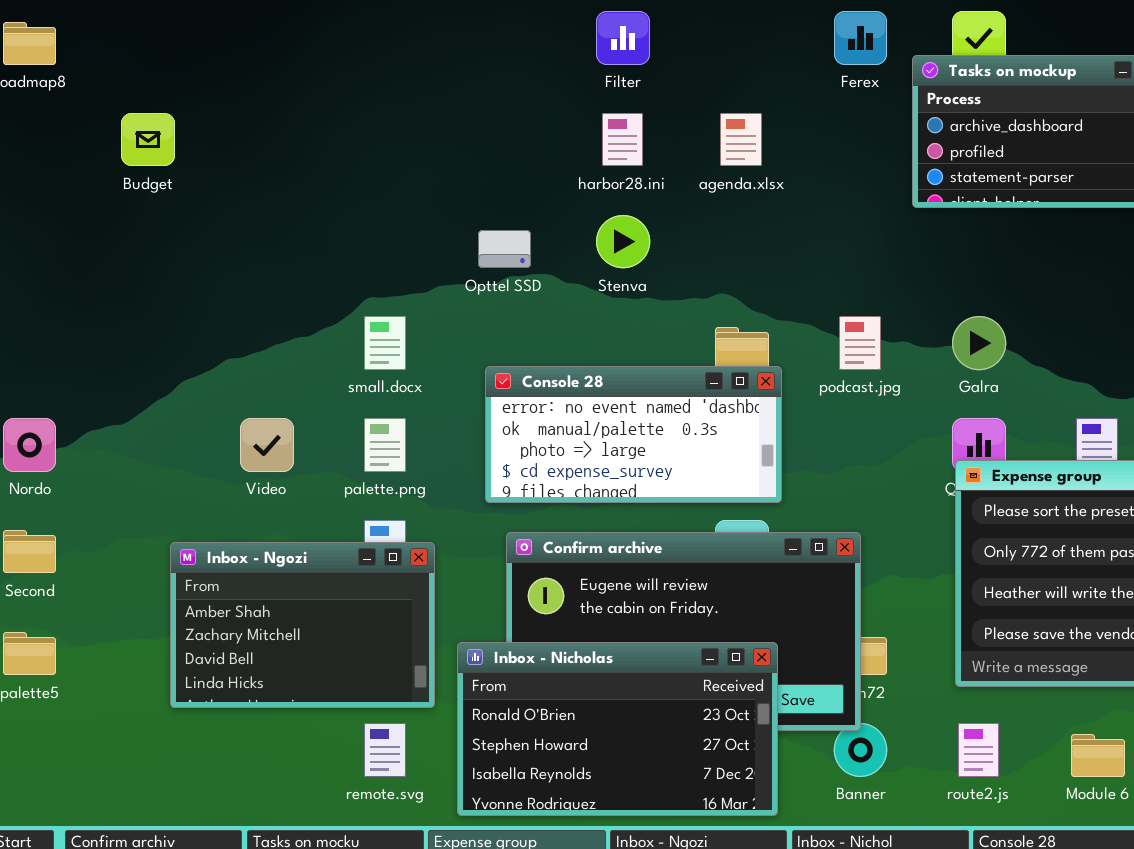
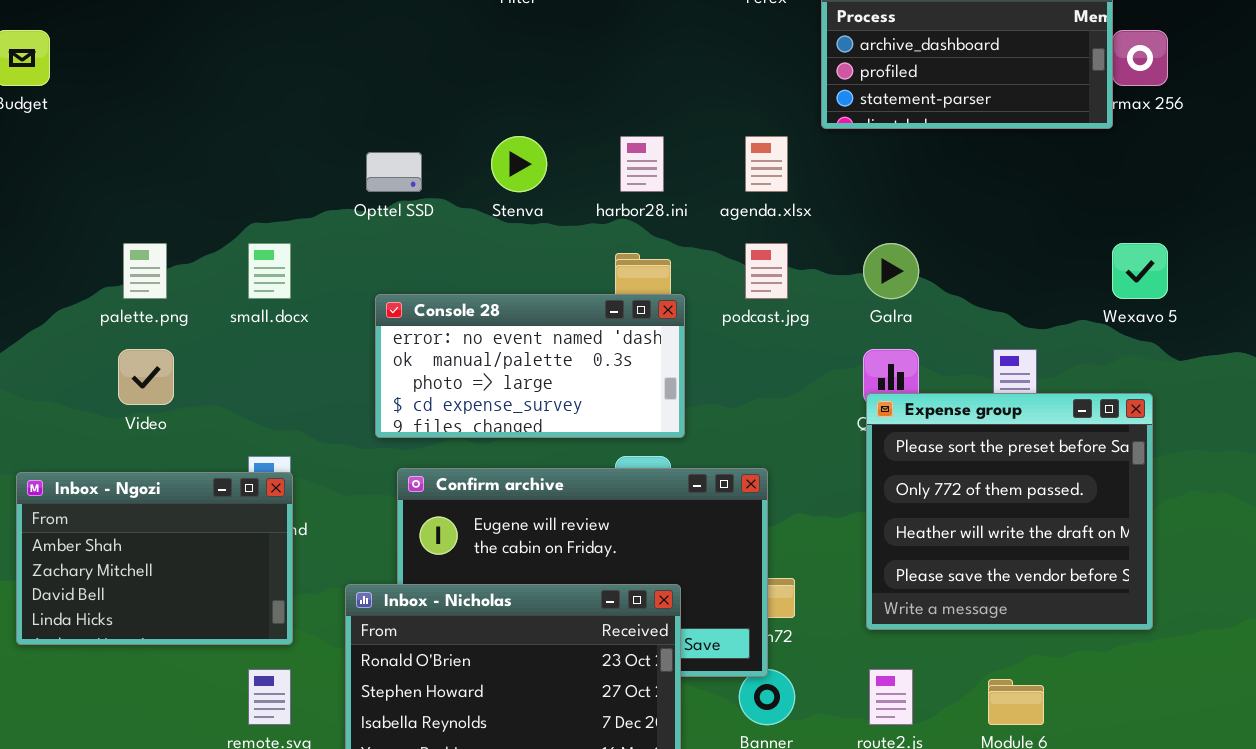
harbor28.ini: [602,113,643,166] -> [620,136,664,192], moved
agenda.xlsx: [720,113,762,166] -> [745,136,788,192], moved
palette.png: [364,418,406,472] -> [123,243,167,299], moved
Inbox - Ngozi: [170,542,435,708] -> [16,472,293,645], moved

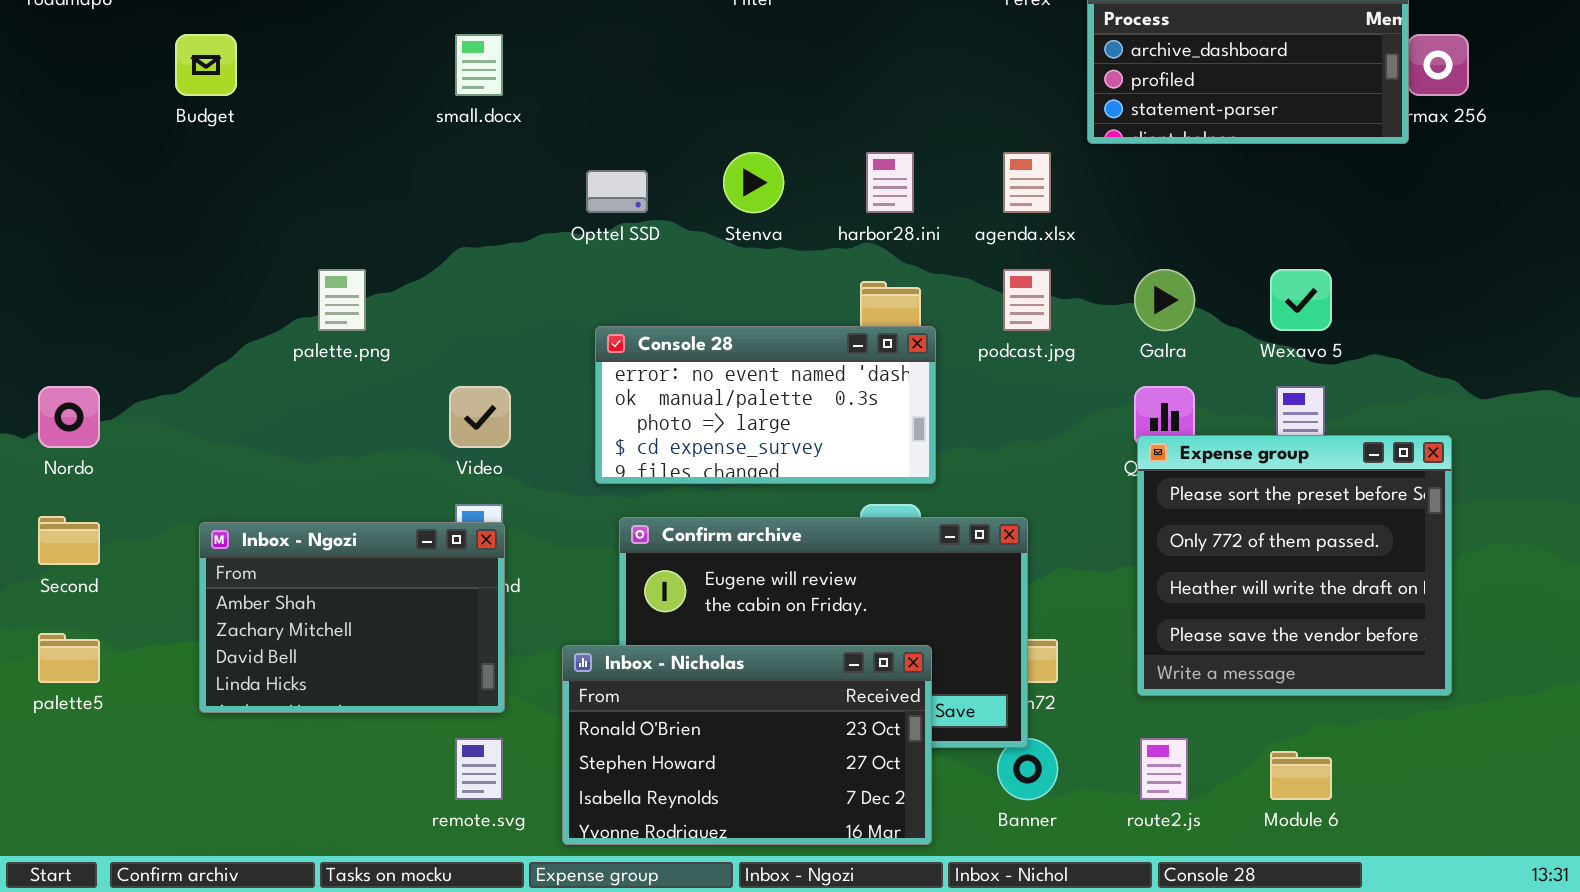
small.docx: [248,243,291,299] -> [455,34,503,96], moved
Wexavo 5: [1112,243,1168,299] -> [1270,269,1332,331], moved
Video: [118,349,174,405] -> [449,386,511,448], moved

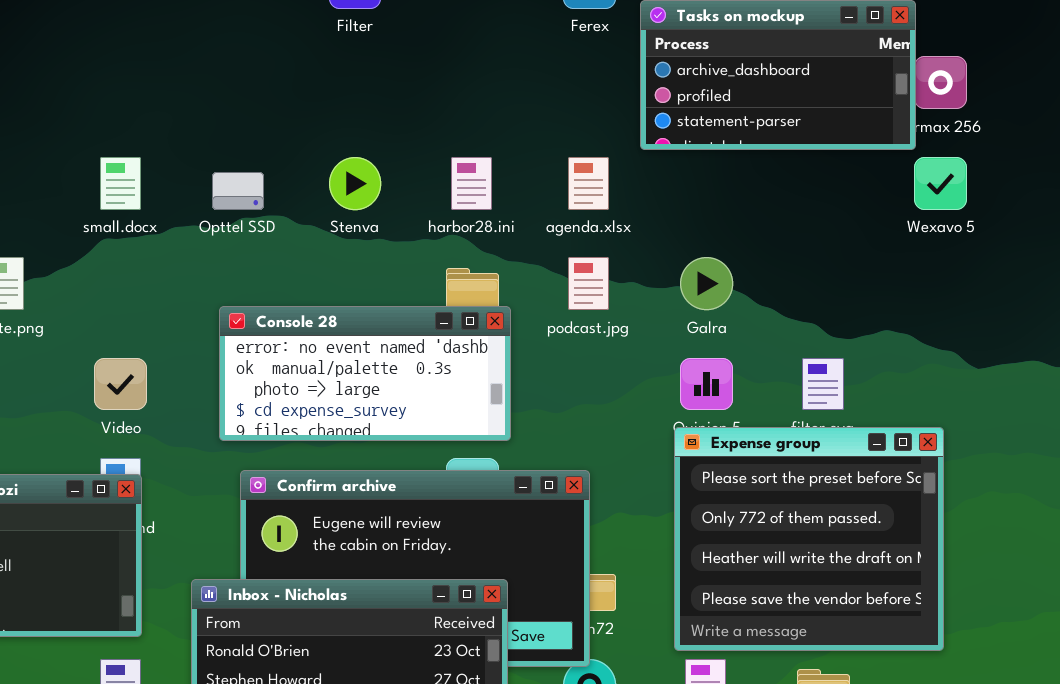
small.docx: [455,34,503,96] -> [100,157,141,210], moved
Wexavo 5: [1270,269,1332,331] -> [914,157,967,210], moved
Expense group: [1137,435,1452,696] -> [674,427,944,651], moved

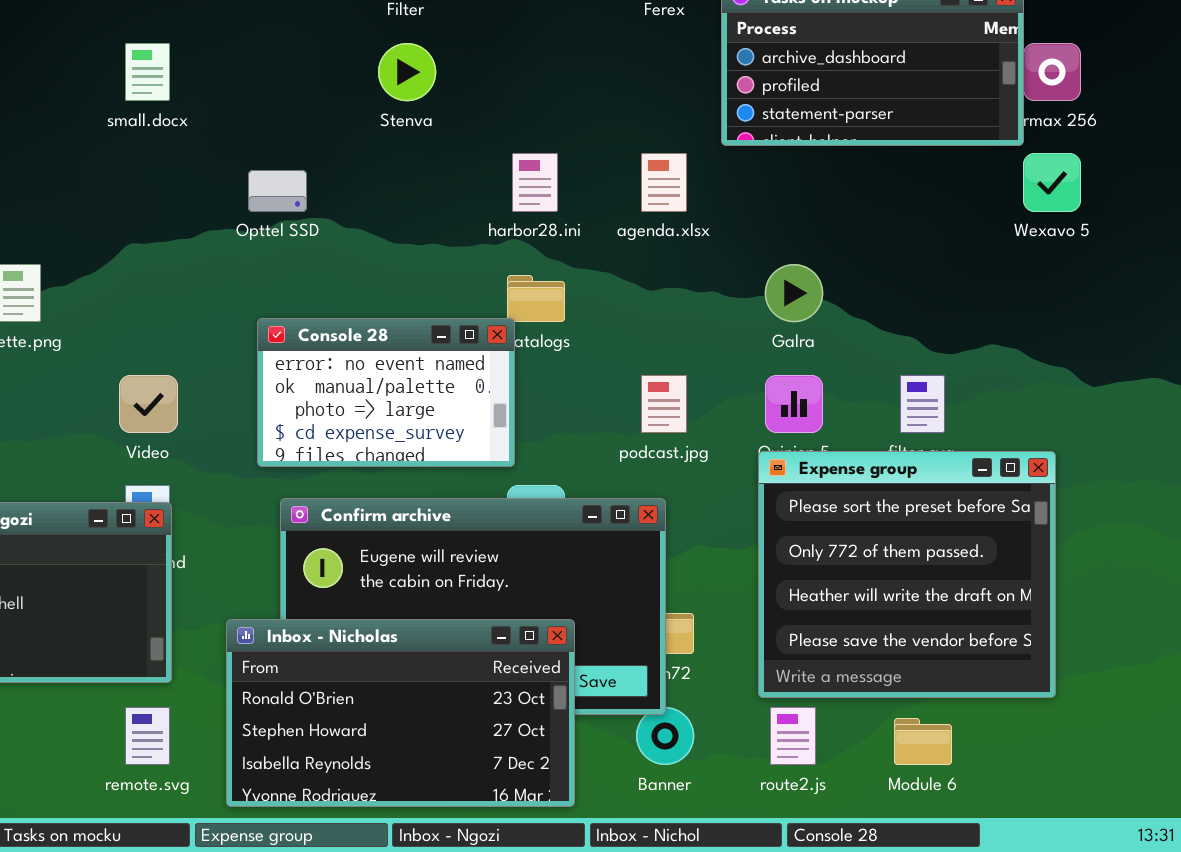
small.docx: [100,157,141,210] -> [125,43,170,101], moved
Stenva: [329,157,381,210] -> [378,43,436,101], moved
podcast.jpg: [568,257,609,310] -> [641,375,687,433], moved
Console 28: [219,306,511,441] -> [257,318,515,467], resized

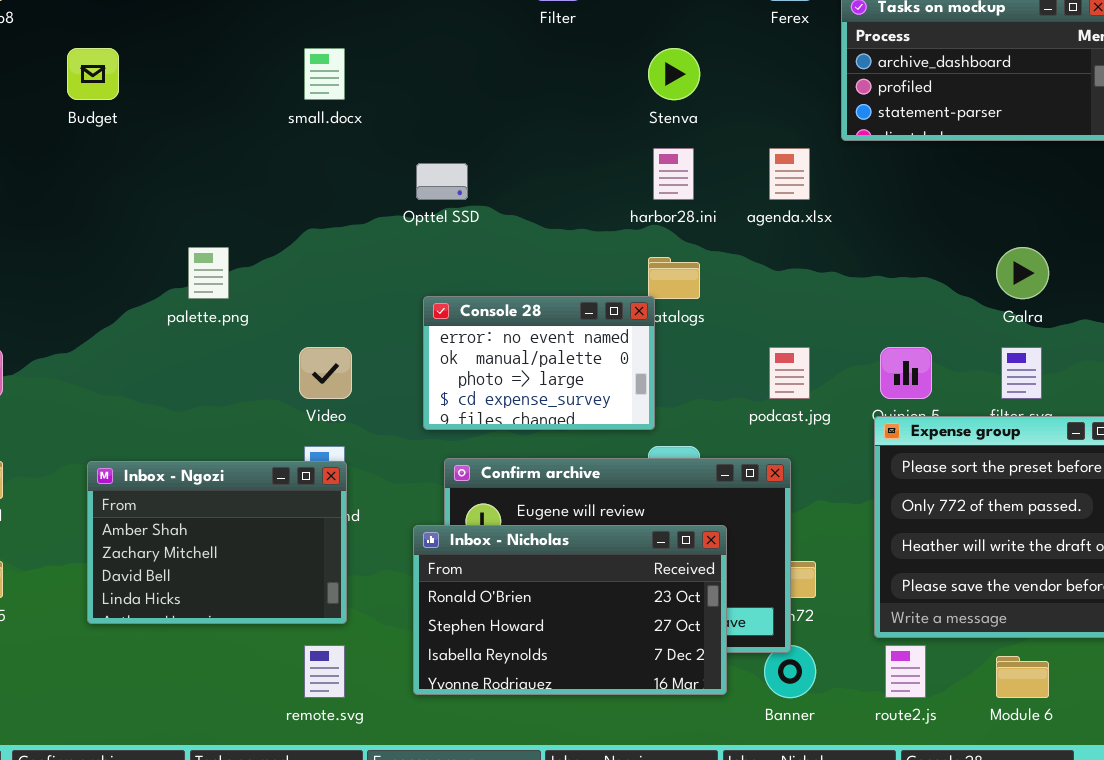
Stenva: [378,43,436,101] -> [648,48,700,100], moved
Galra: [765,264,823,322] -> [996,247,1049,299], moved
Inbox - Nicholas: [226,619,575,807] -> [413,525,727,695], moved

